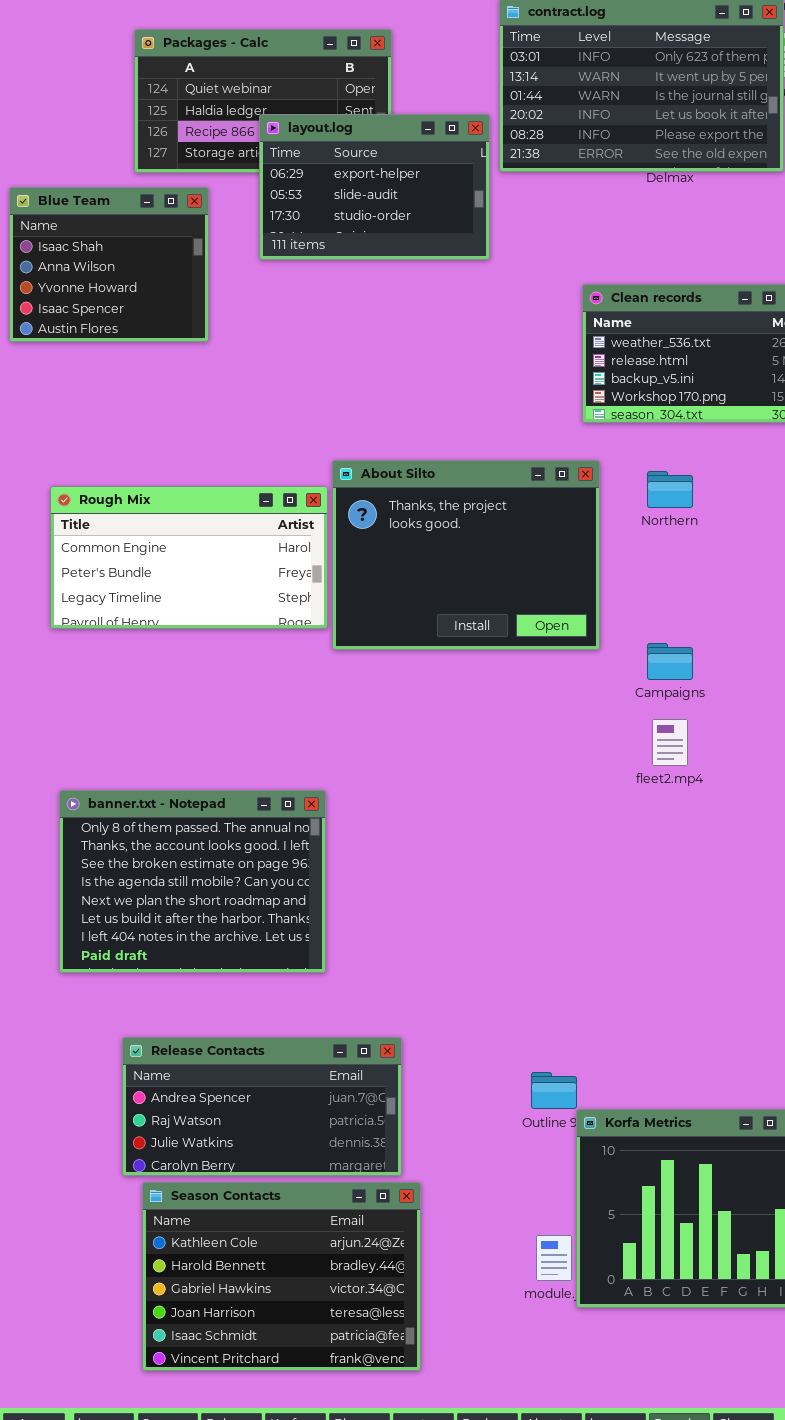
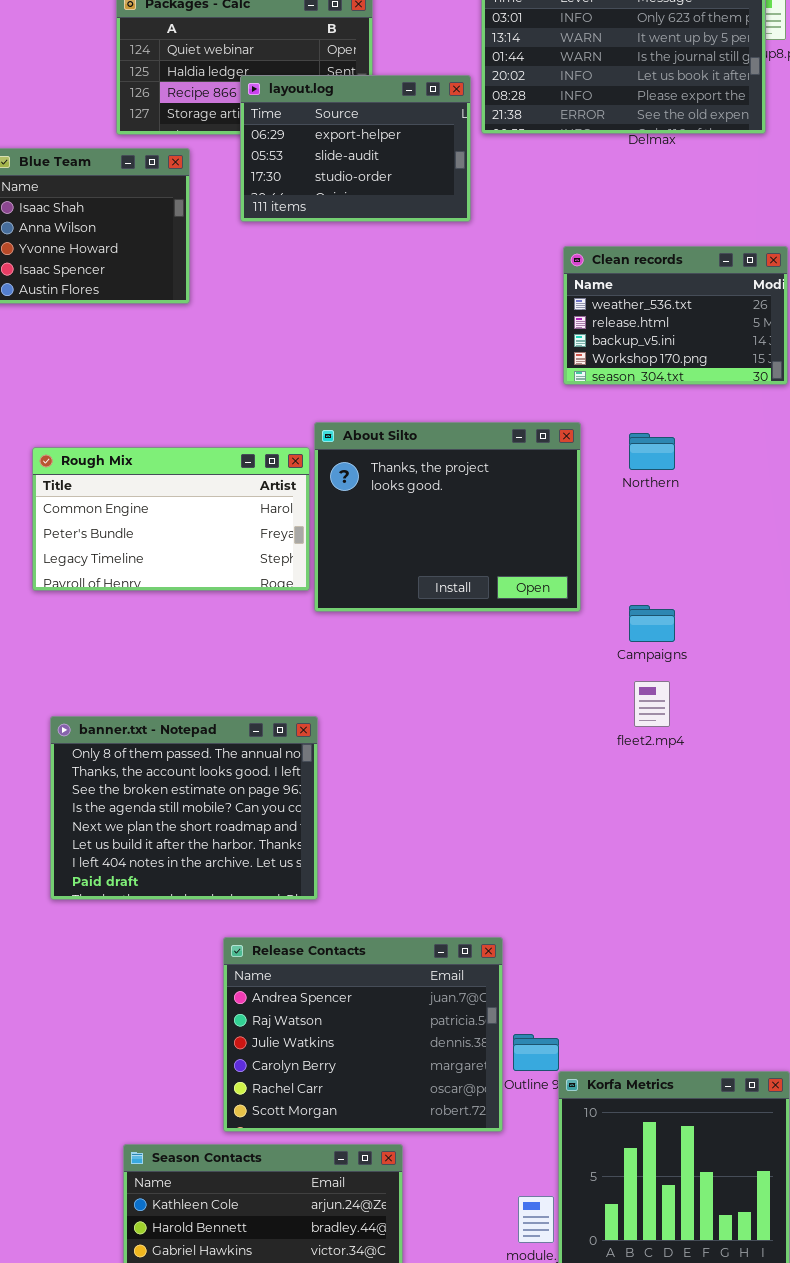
banner.txt - Notepad: [59,790,326,973] -> [50,716,318,900], moved
Release Contacts: [122,1037,402,1176] -> [223,937,503,1132], moved, resized

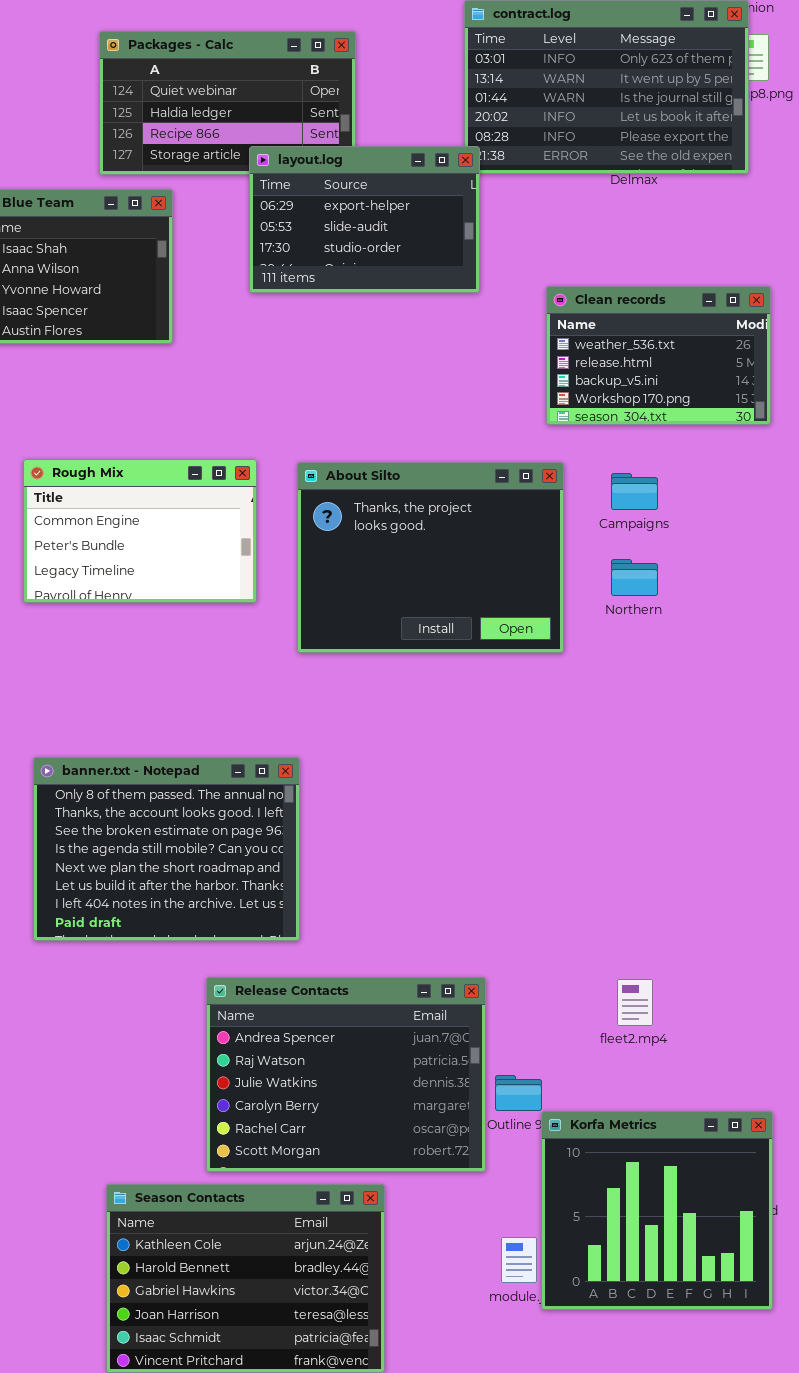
layout.log: [240,75,471,222] -> [249,146,480,293], moved
Northern: [629,433,675,470] -> [611,559,658,596], moved
Rough Mix: [32,447,310,591] -> [23,459,257,603], moved, resized
Campaigns: [629,605,675,642] -> [611,473,658,510], moved
fleet2.mp4: [634,681,670,727] -> [617,979,653,1026], moved

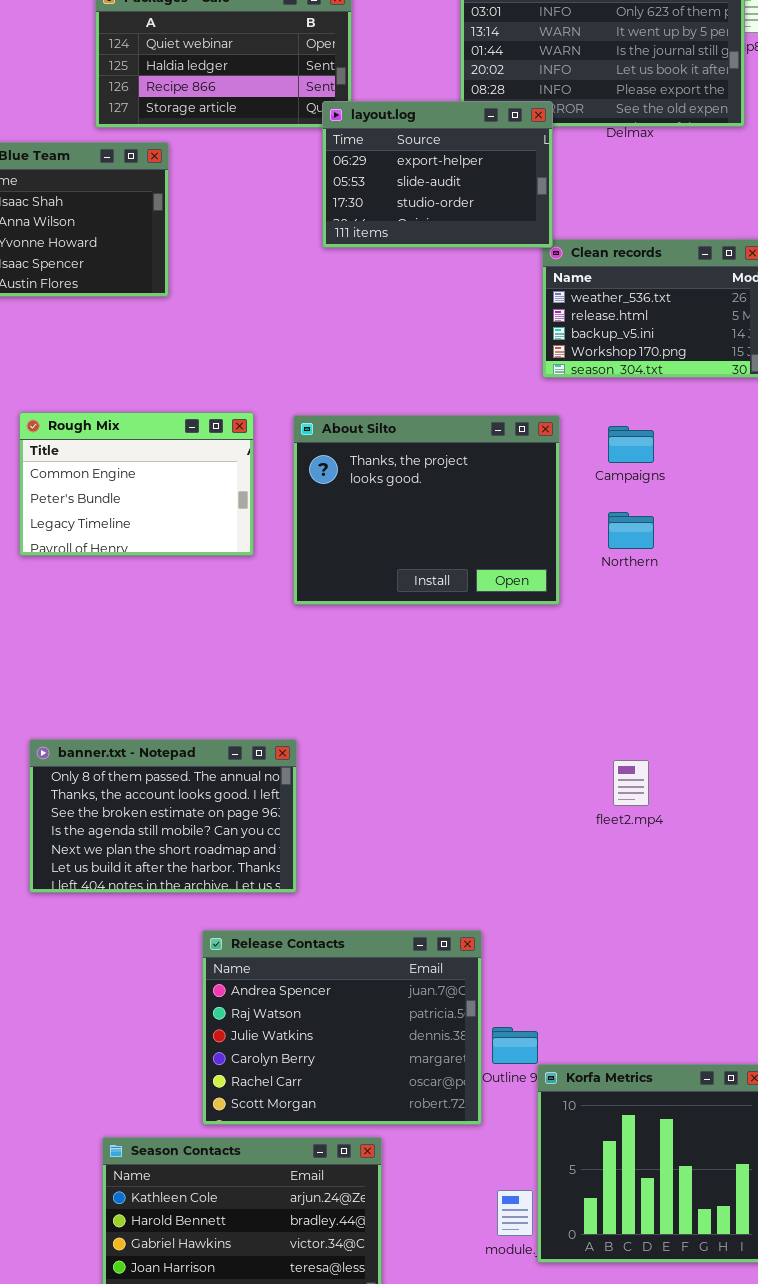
layout.log: [249,146,480,293] -> [322,101,553,248], moved
banner.txt - Notepad: [33,757,300,941] -> [29,739,297,893], resized
fleet2.mp4: [617,979,653,1026] -> [613,760,649,806], moved

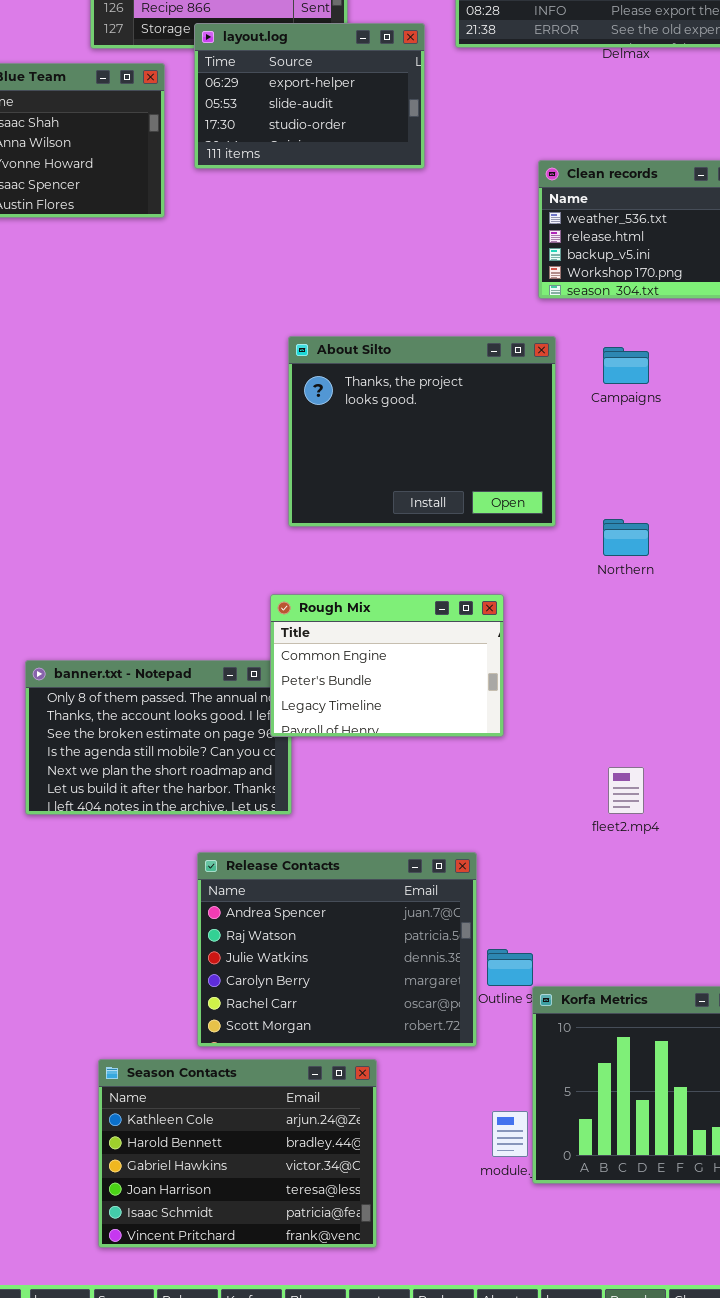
layout.log: [322,101,553,248] -> [194,23,425,169], moved
Rough Mix: [19,412,254,556] -> [270,594,504,737], moved
Northern: [608,512,654,549] -> [603,519,649,556], moved
fleet2.mp4: [613,760,649,806] -> [608,767,644,814], moved

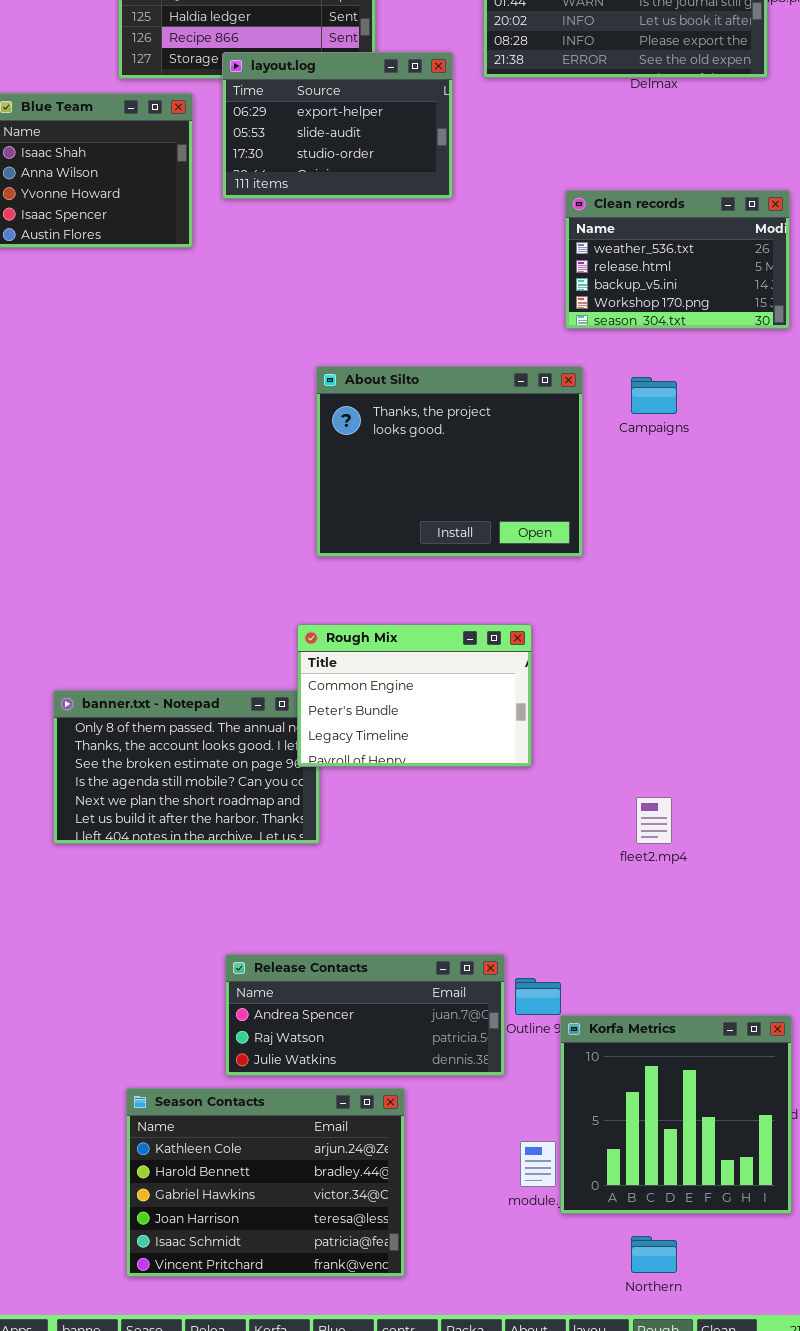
Northern: [603,519,649,556] -> [631,1236,677,1273], moved
Release Contacts: [197,852,477,1047] -> [225,954,505,1076], resized

